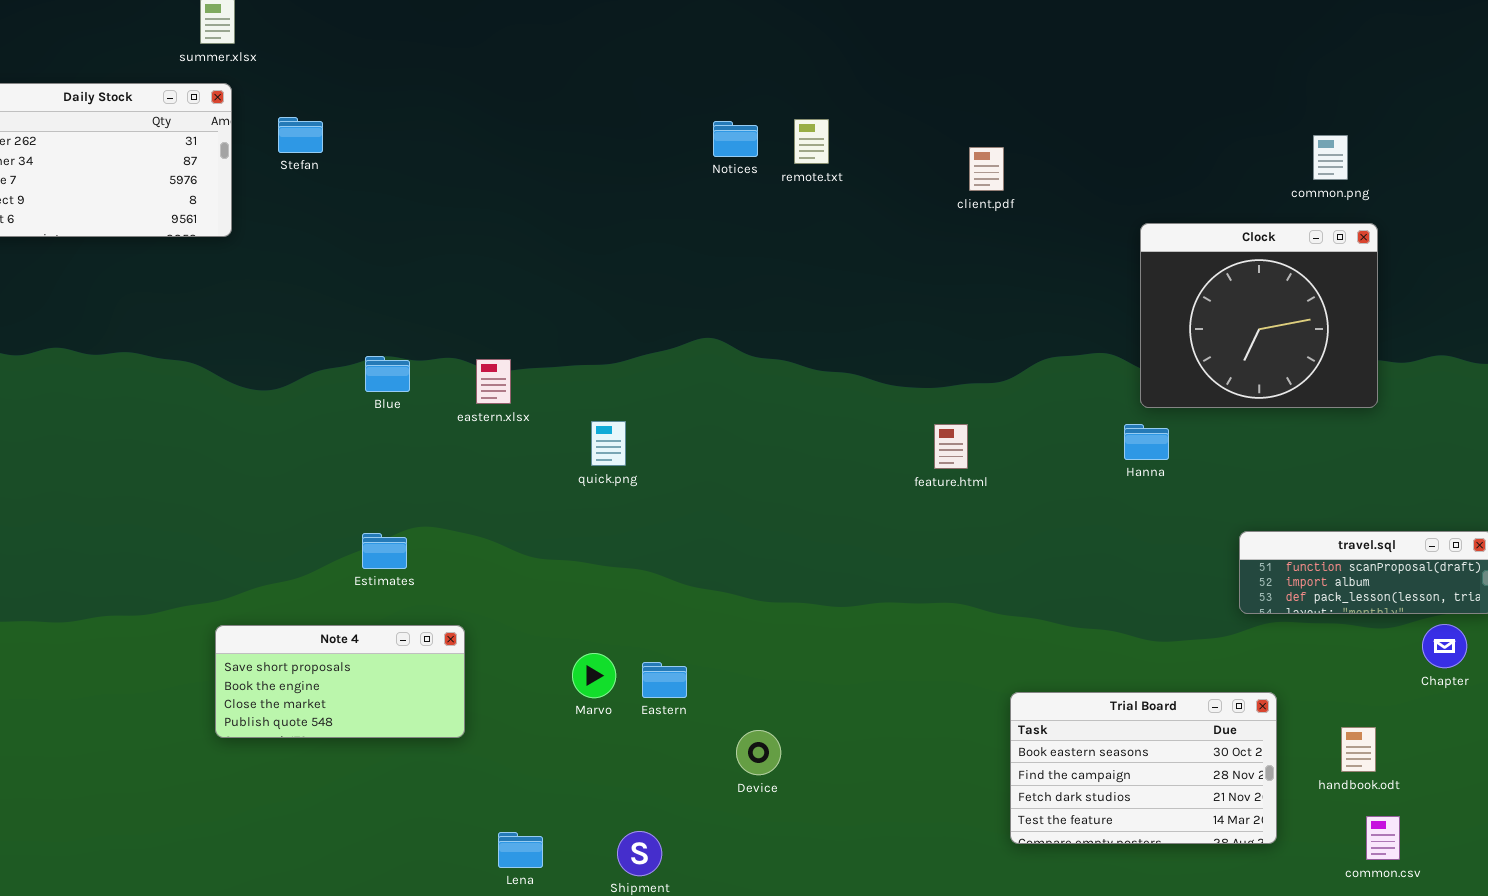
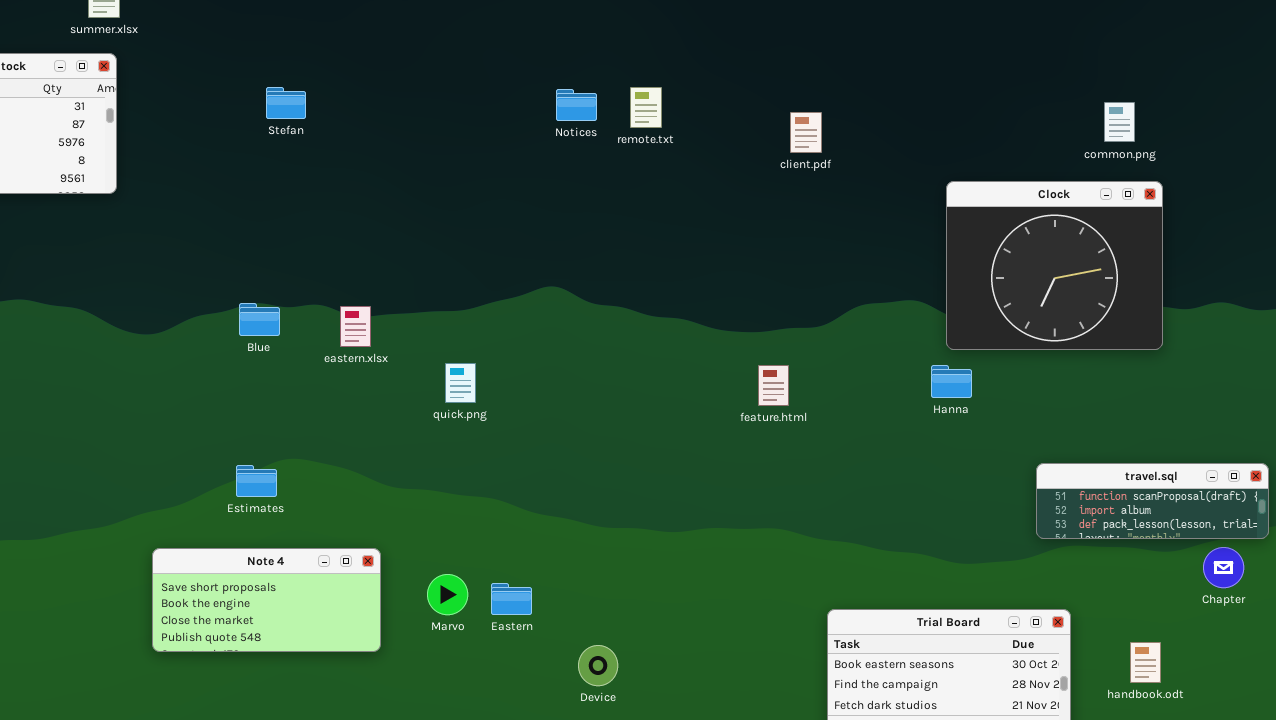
Stefan: [278,117,323,153] -> [266,87,306,119], moved
Note 4: [215,625,465,738] -> [152,548,381,652], moved

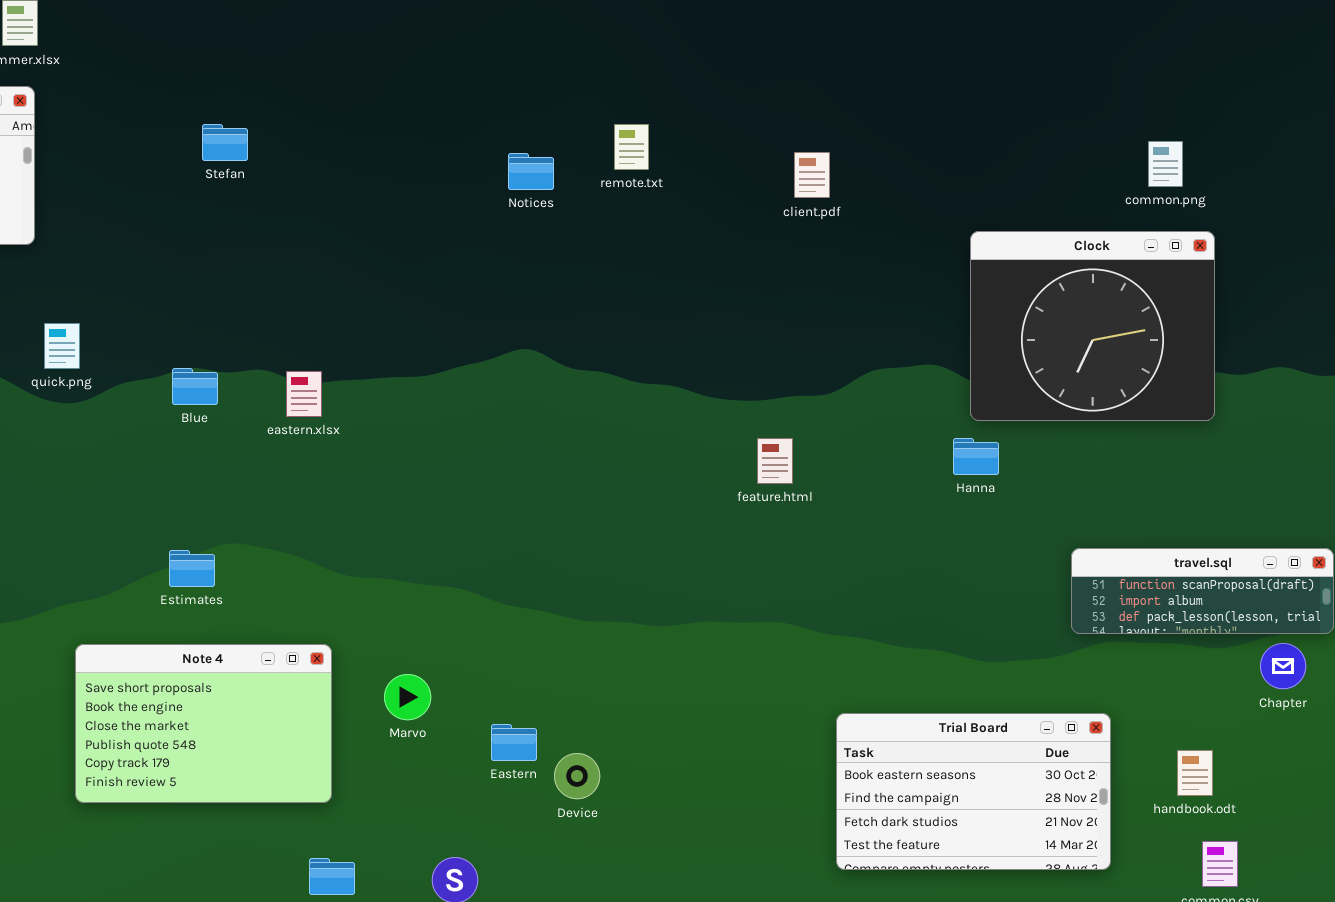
Notices: [556,89,597,121] -> [508,153,554,190], moved
quick.png: [445,363,476,403] -> [44,323,80,369], moved
Note 4: [152,548,381,652] -> [75,644,332,803], resized
Eastern: [491,583,532,615] -> [491,724,537,761], moved

